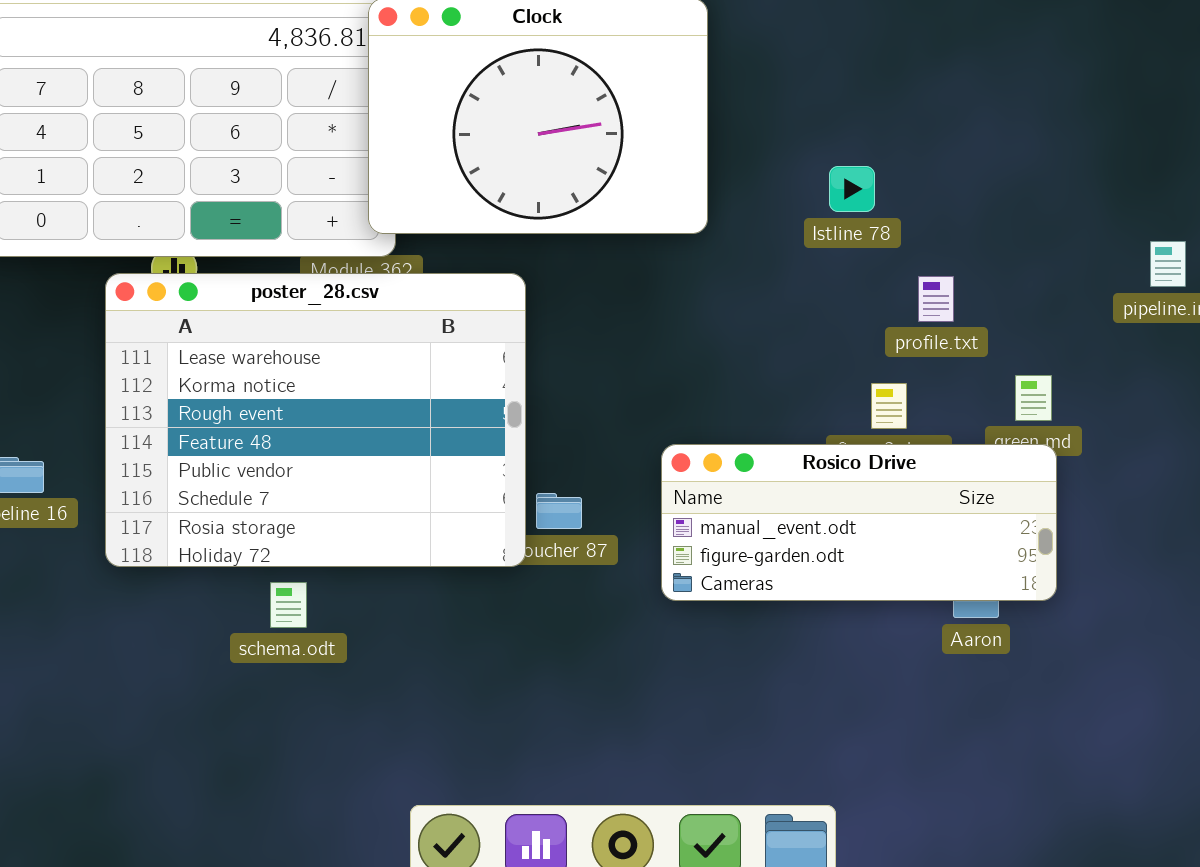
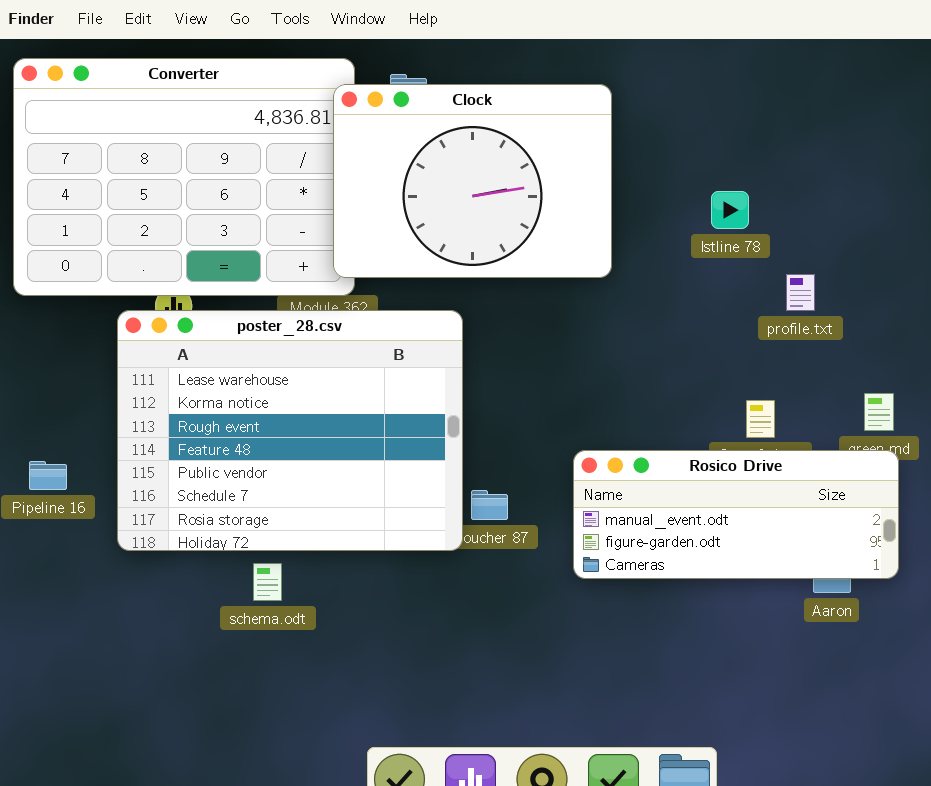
Istline 78: [829,166,875,212] -> [711,191,749,229], moved
profile.txt: [918,276,954,322] -> [786,274,815,311], moved

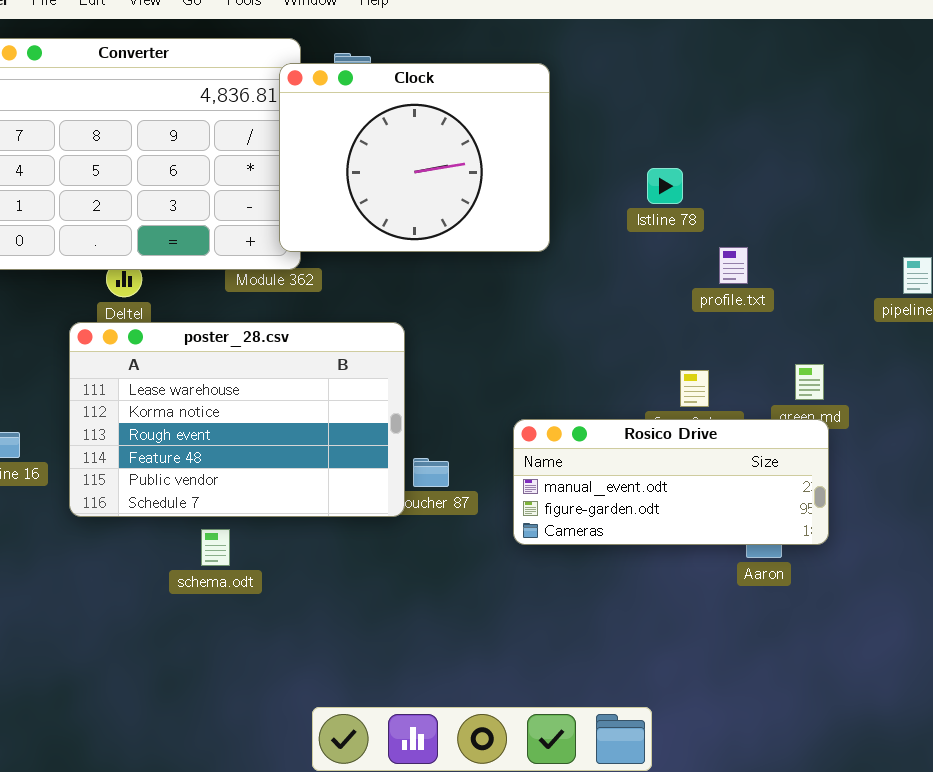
poster_28.csv: [117,310,463,551] -> [69,322,405,517], resized

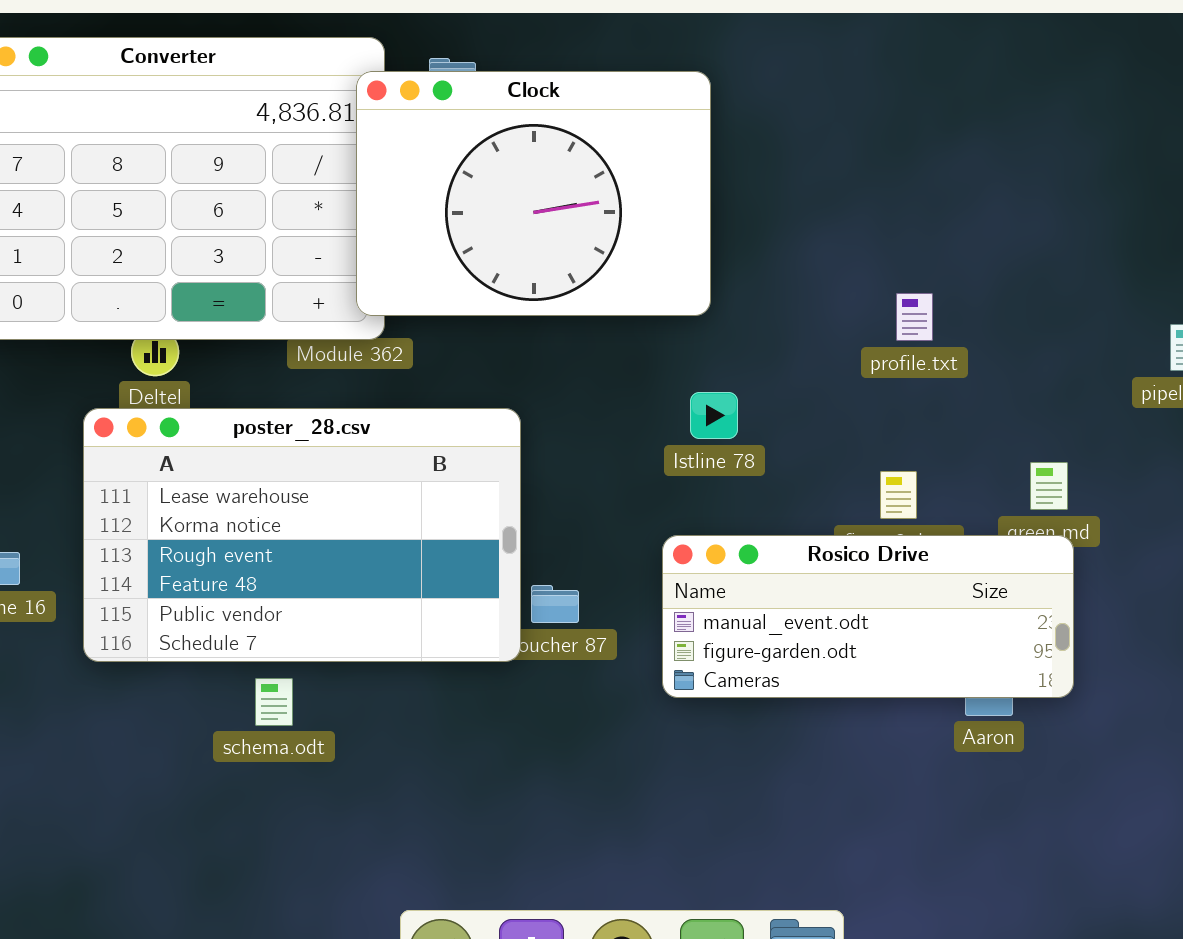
Istline 78: [647,168,683,204] -> [690,392,738,439], moved
profile.txt: [719,247,748,284] -> [896,293,933,341], moved

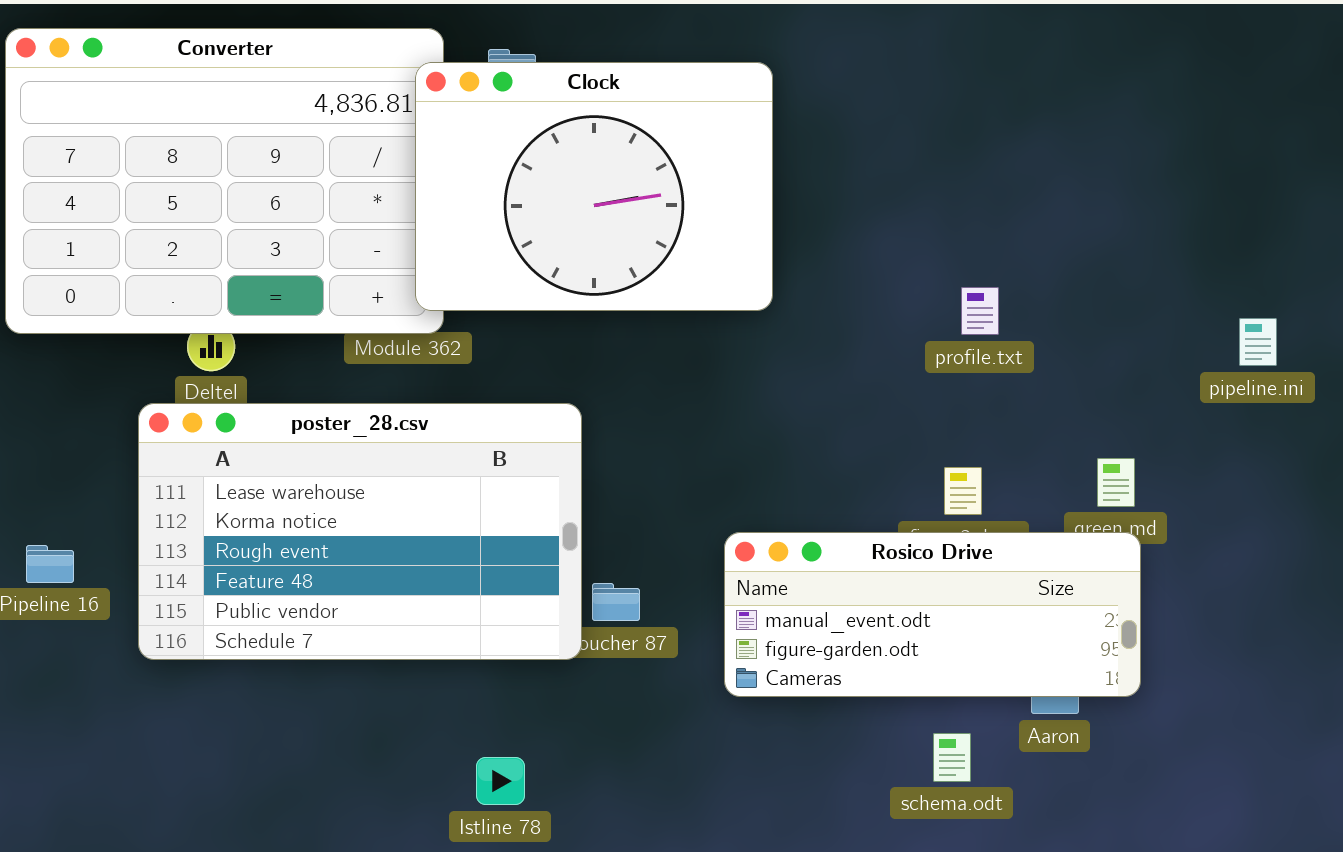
Istline 78: [690,392,738,439] -> [476,757,525,805], moved
schema.odt: [255,678,293,726] -> [933,733,971,782], moved

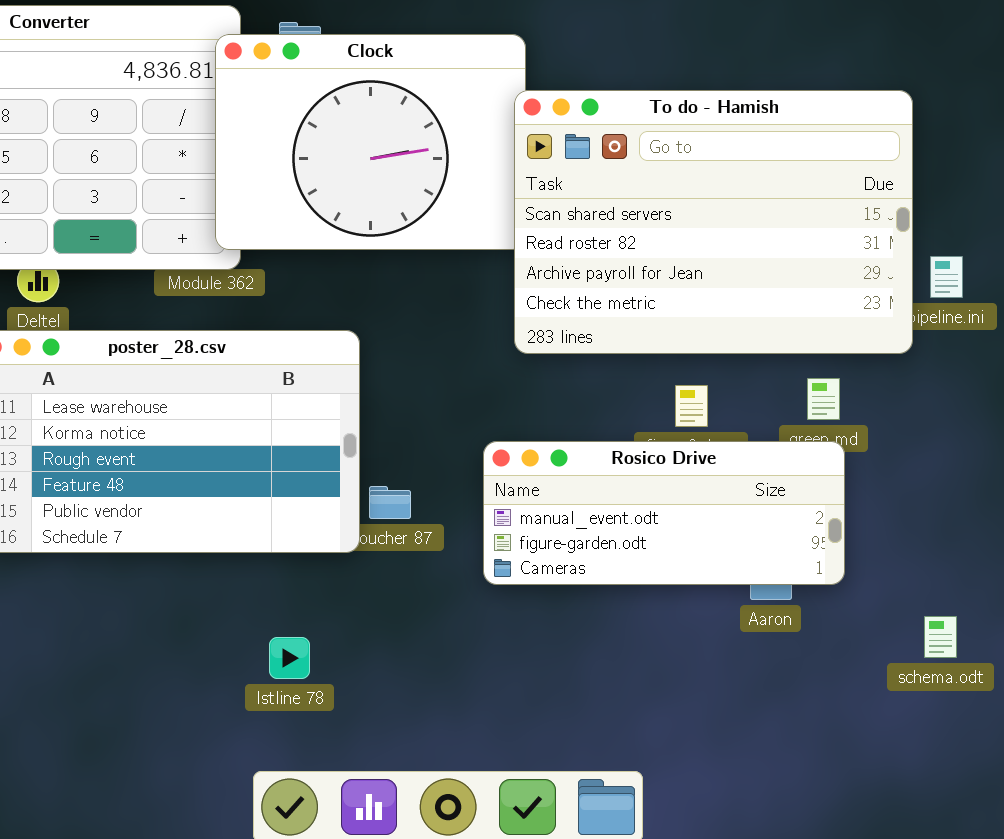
To do - Hamish: none -> [514,90,913,354], opened
schema.odt: [933,733,971,782] -> [924,616,957,658], moved

